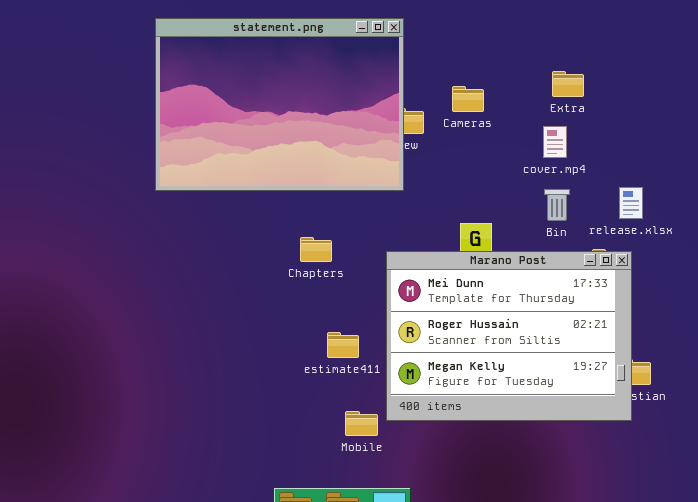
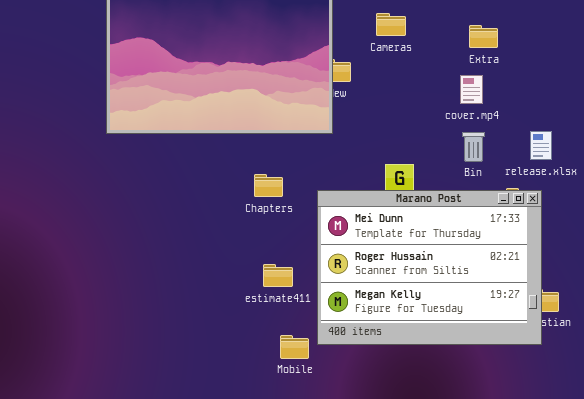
Cameras: [452,86,484,112] -> [376,13,406,36], moved
Chapters: [300,237,332,262] -> [254,174,283,197], moved

